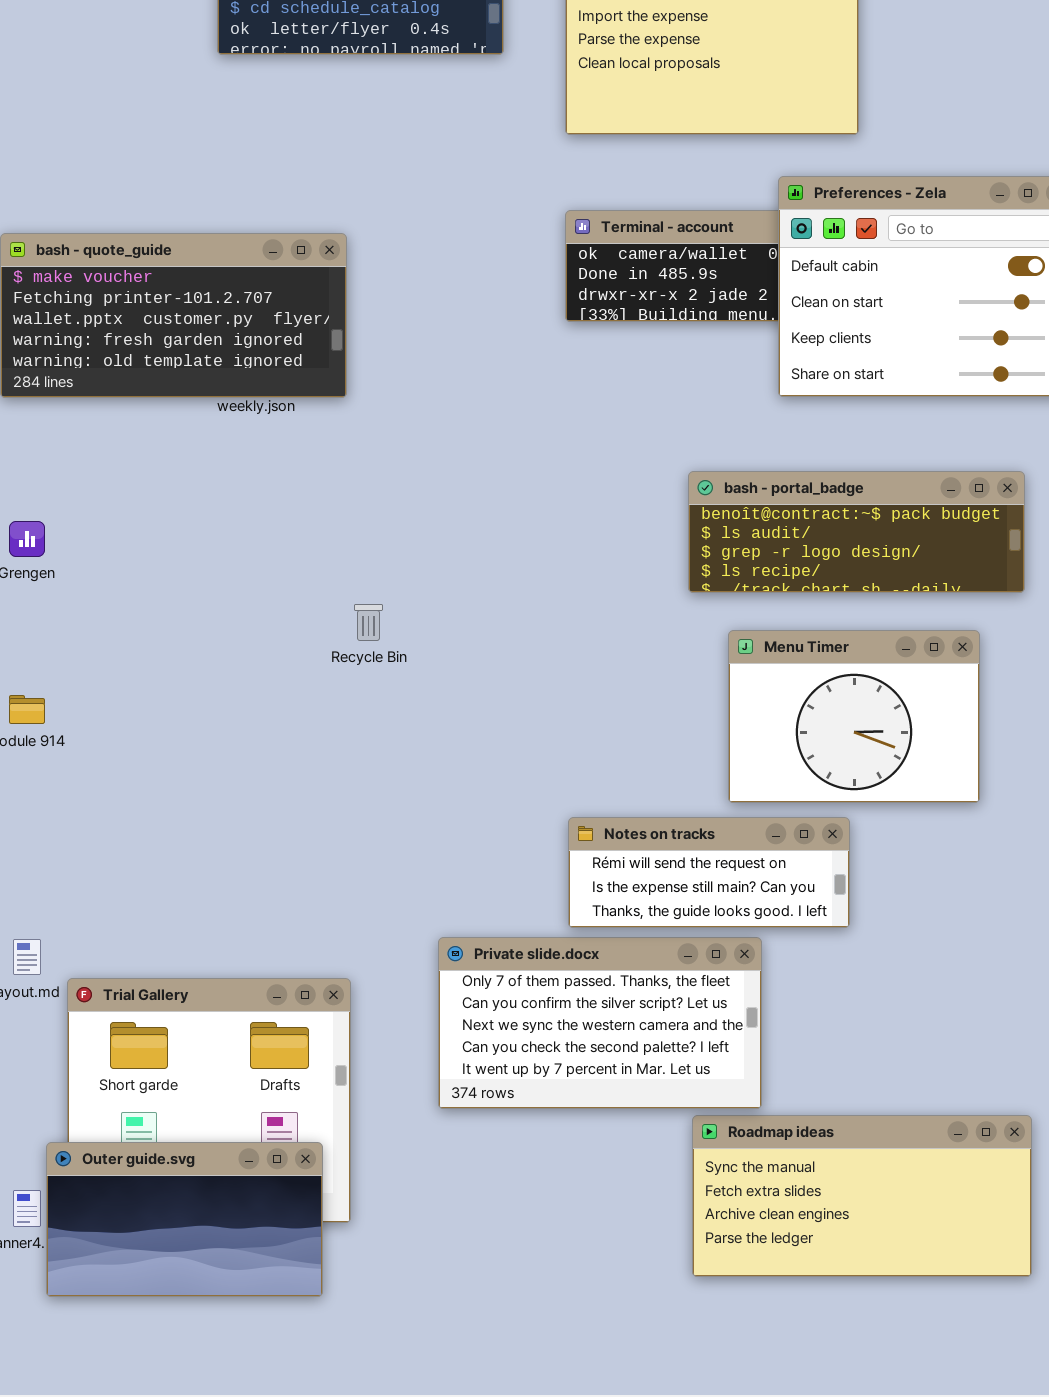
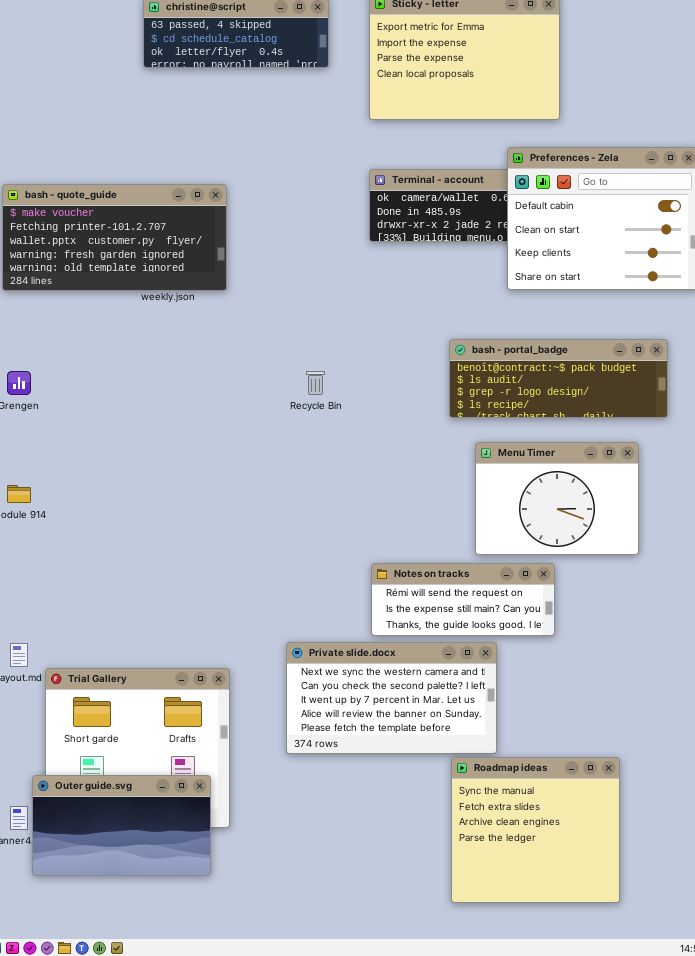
Recycle Bin: [354,604,383,641] -> [306,371,325,395], moved
Private slide.docx: [438,937,762,1109] -> [286,642,497,754], scrolled down 2 rows
Roadmap ideas: [692,1115,1032,1277] -> [451,757,620,903], resized

